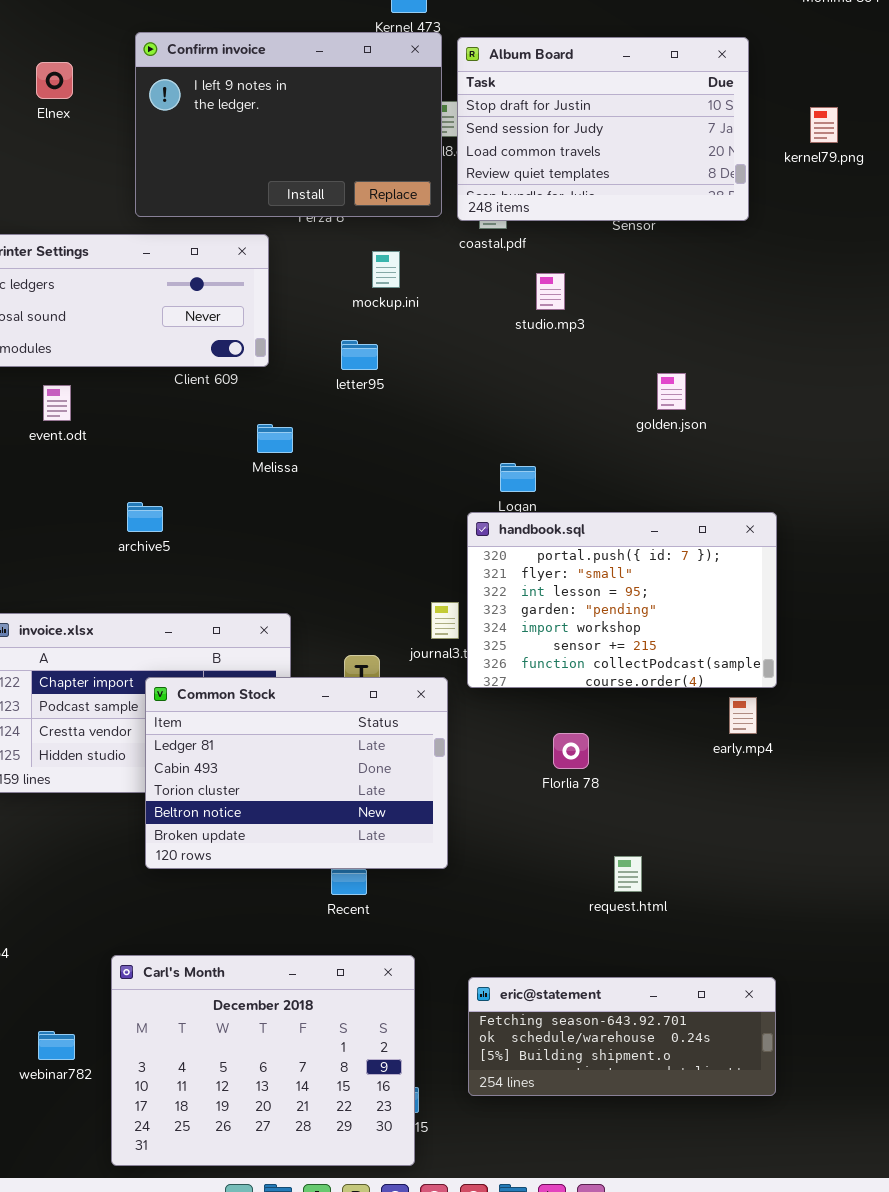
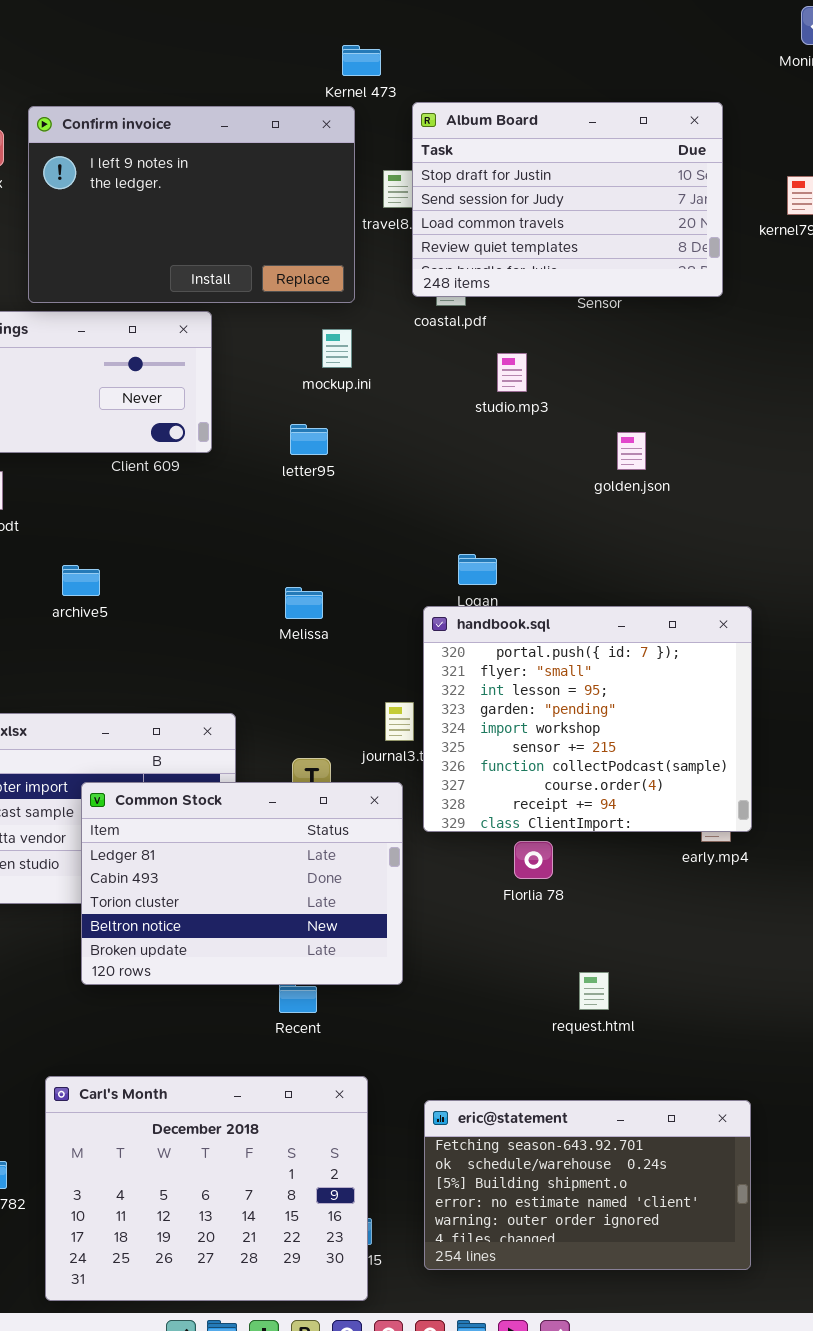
Confirm invoice: [135,32,442,217] -> [28,106,355,303], moved
golden.json: [657,373,686,410] -> [617,432,646,470], moved
Melissa: [257,424,293,453] -> [285,587,323,619], moved
archive5: [127,502,163,532] -> [62,565,100,596], moved
handbook.sql: [467,512,777,688] -> [423,606,752,832], resized
eric@statement: [468,977,776,1096] -> [424,1100,751,1270], resized

